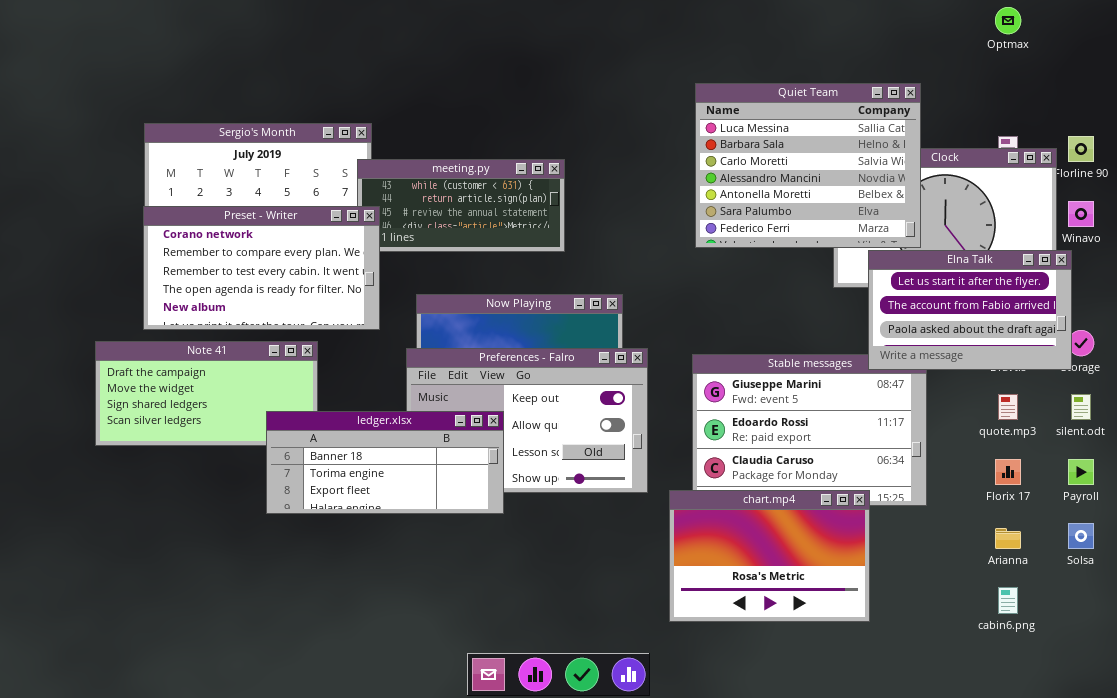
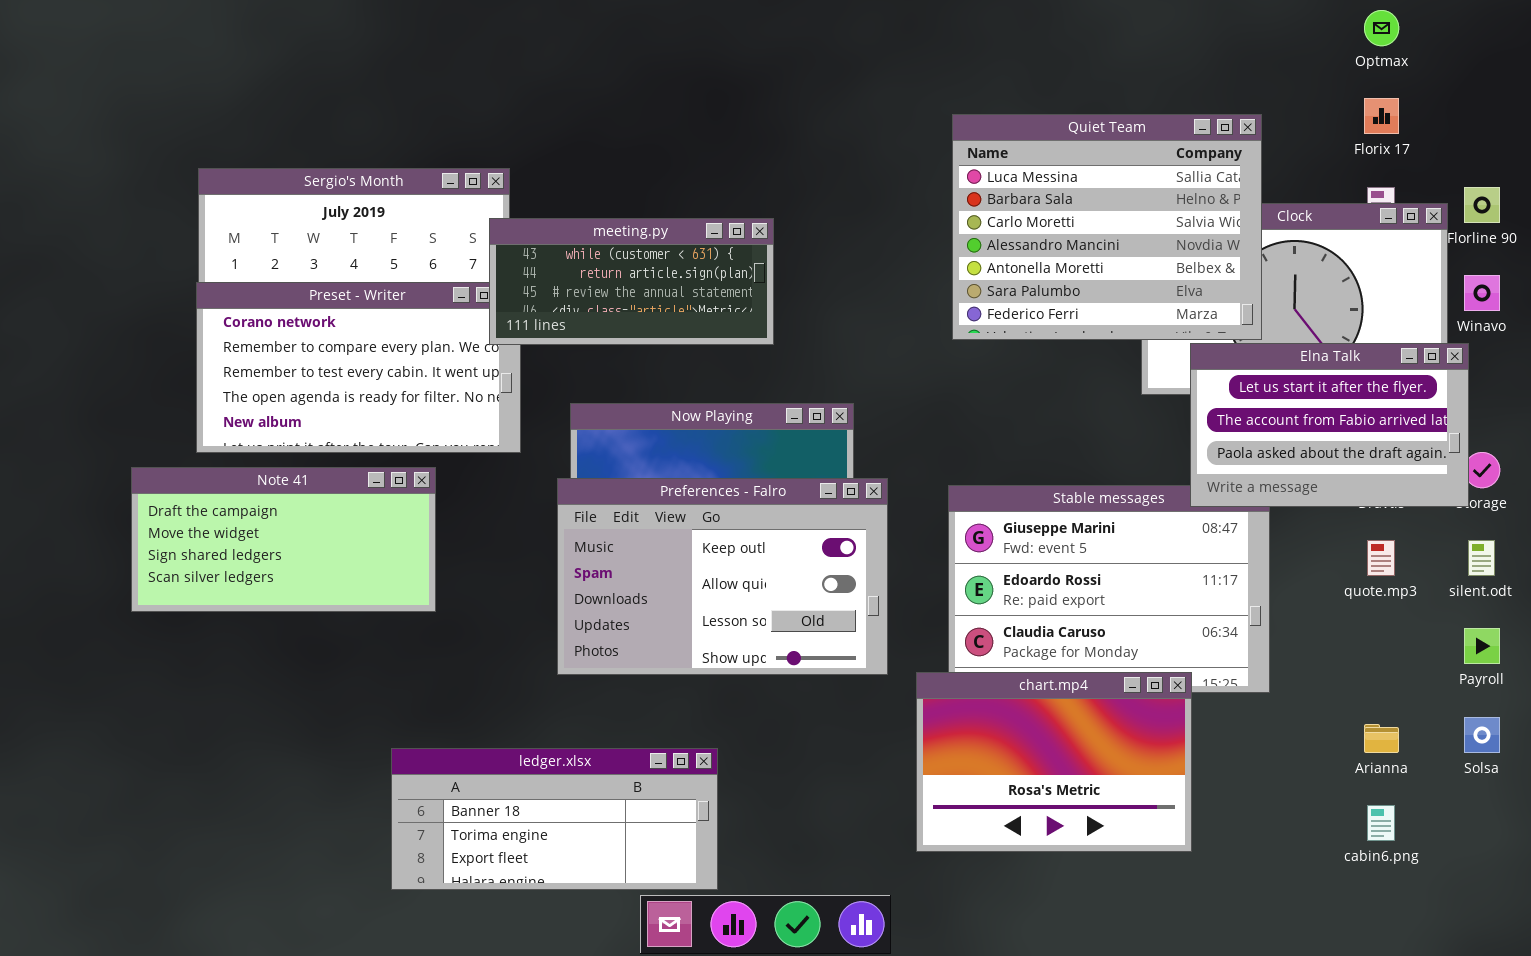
meeting.py: [357,159,565,252] -> [489,218,774,345], raised
ledger.xlsx: [266,411,504,514] -> [391,748,718,890], moved
Florix 17: [995,459,1021,485] -> [1364,98,1399,134], moved

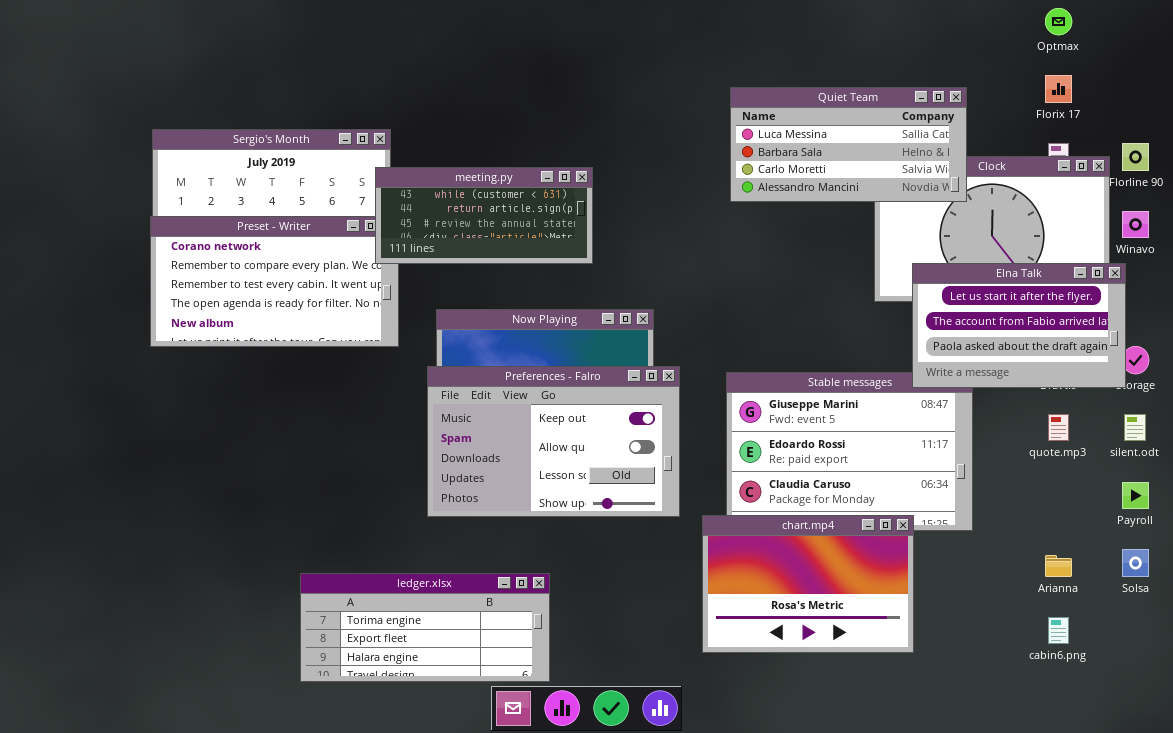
Quiet Team: [952,114,1262,340] -> [730,87,967,202], resized
Note 41: [131,467,436,612] -> none, closed
ledger.xlsx: [391,748,718,890] -> [300,573,550,682], scrolled down 1 row

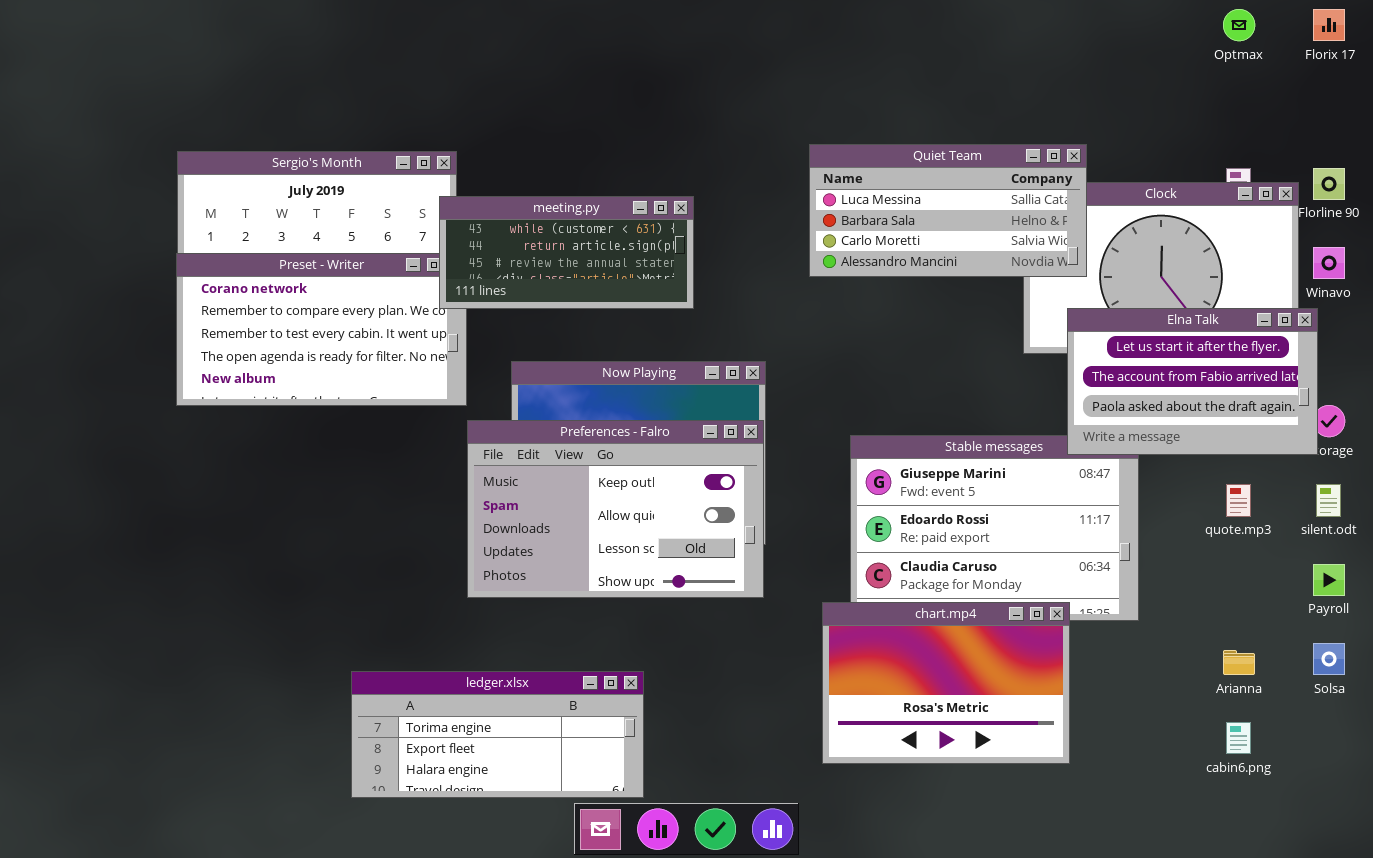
Florix 17: [1045,75,1072,103] -> [1313,9,1345,41], moved
Quiet Team: [730,87,967,202] -> [809,144,1087,277], moved
Preferences - Falro: [427,366,680,517] -> [467,420,764,598], moved

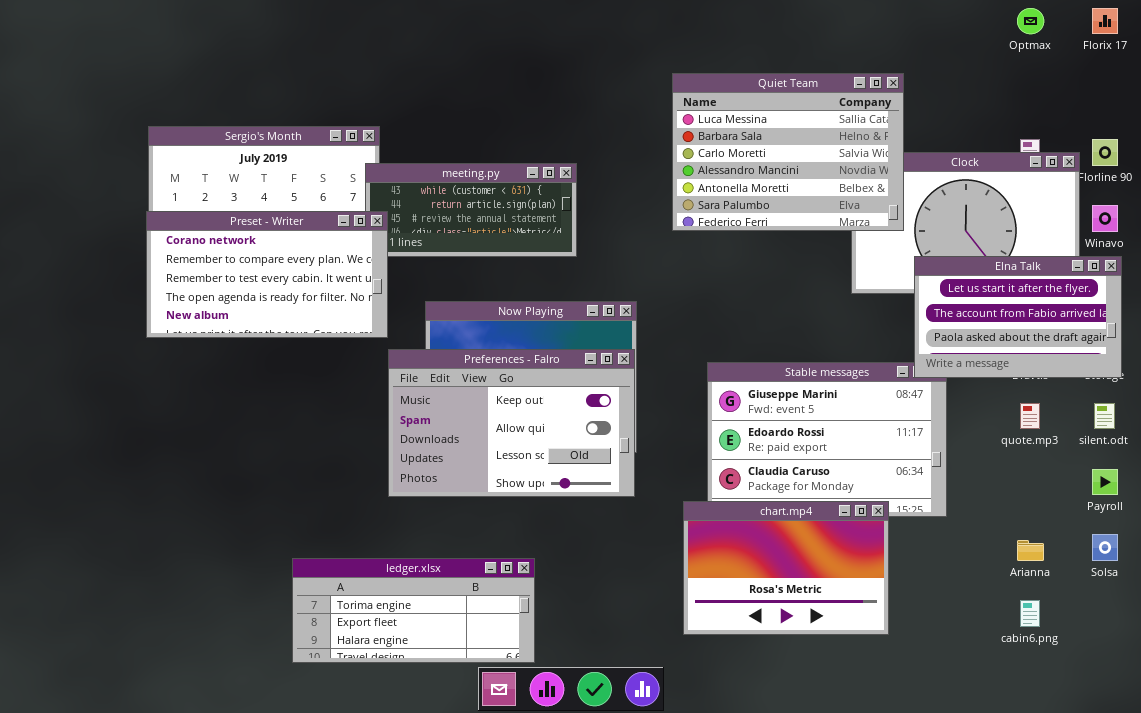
Quiet Team: [809,144,1087,277] -> [672,73,904,231], resized
Preset - Writer: [176,253,467,406] -> [146,211,388,338], raised
Elna Talk: [1067,308,1318,455] -> [914,256,1122,378], moved

